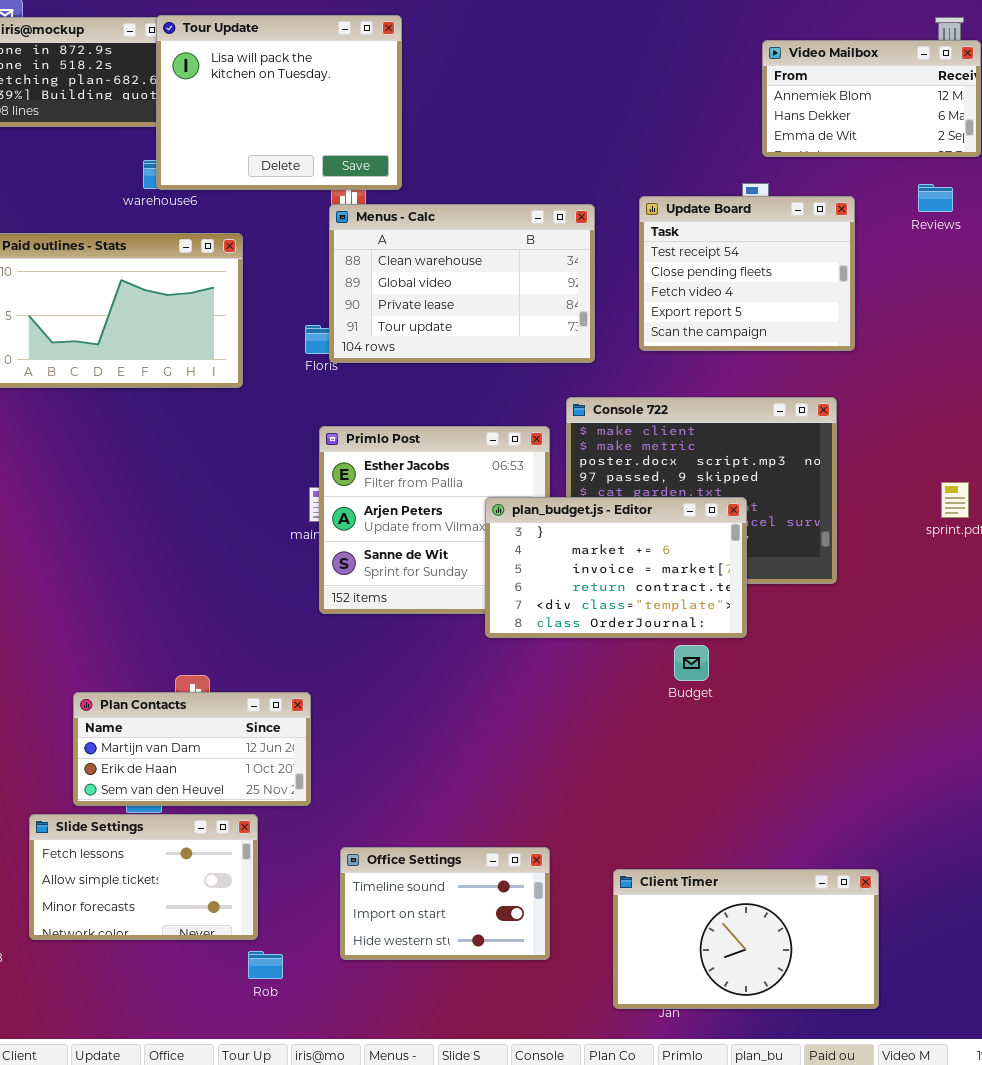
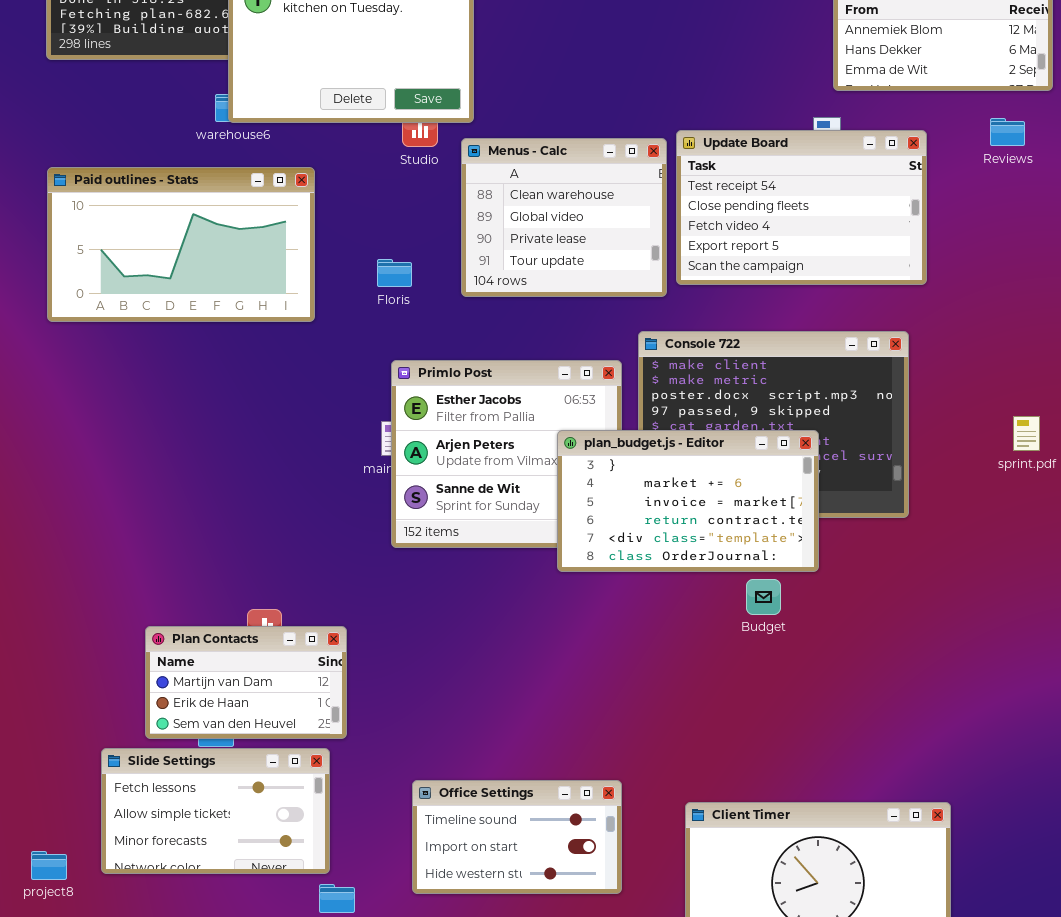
Update Board: [639,196,855,351] -> [676,130,927,285], resized
Menus - Calc: [329,204,595,363] -> [461,138,667,297], resized
Plan Contacts: [73,692,311,806] -> [145,626,347,739], resized

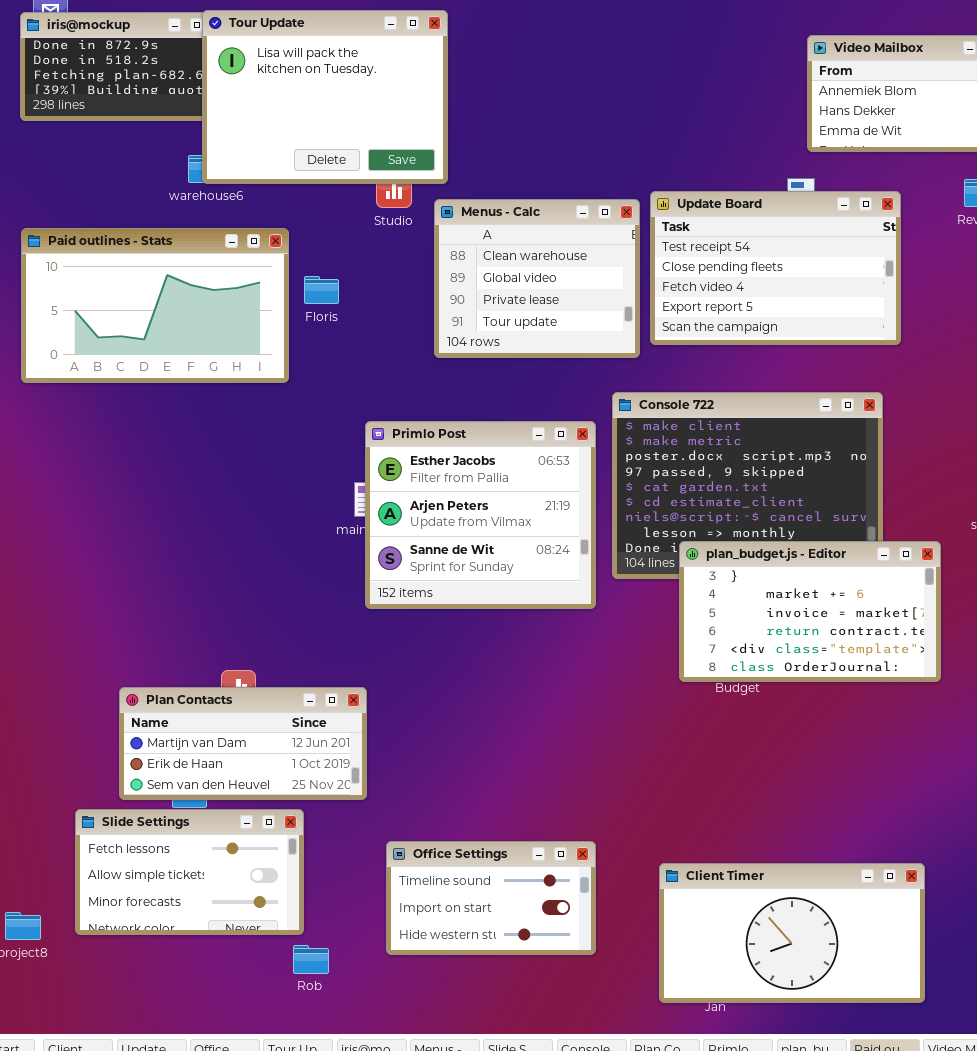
Floris: [377,259,412,287] -> [304,276,339,304], moved
plan_budget.js - Editor: [557,430,819,572] -> [679,541,941,682], moved
Plan Contacts: [145,626,347,739] -> [119,687,367,800], resized

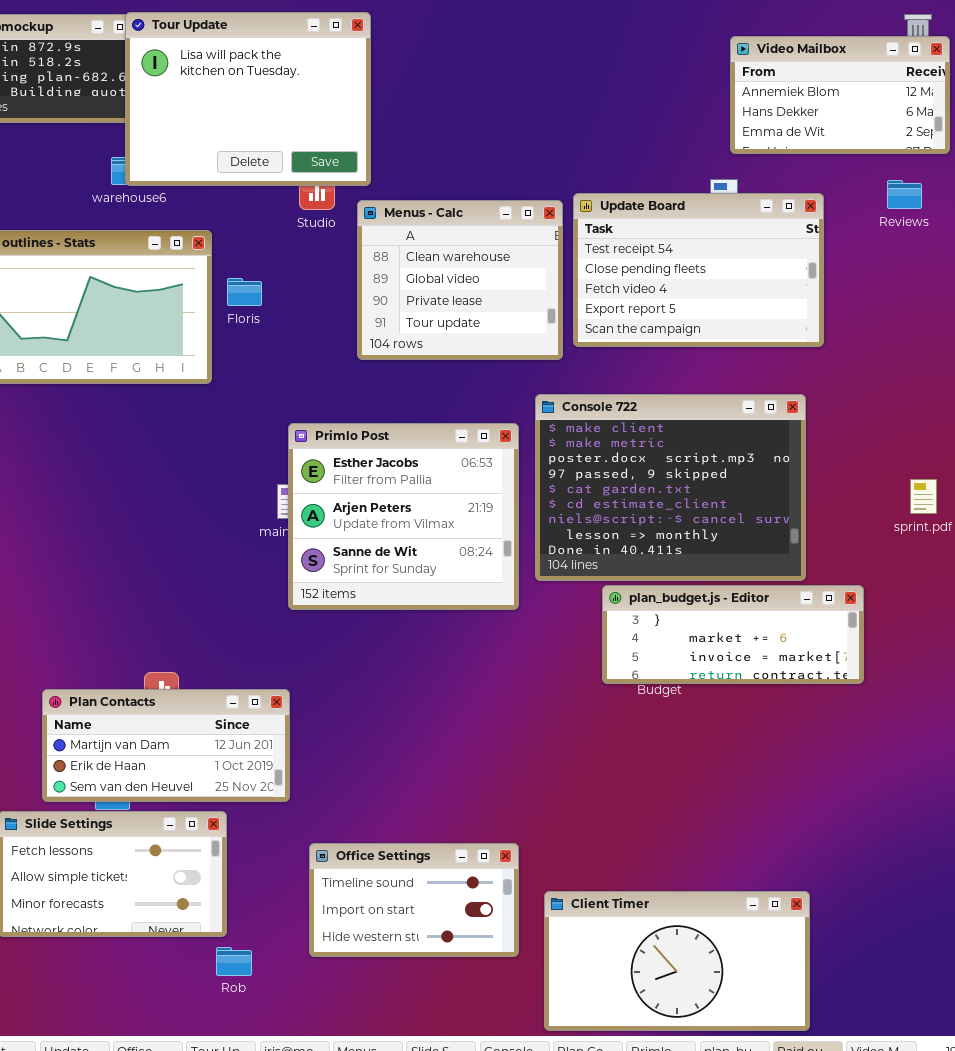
plan_budget.js - Editor: [679,541,941,682] -> [602,585,864,684], resized
Client Timer: [659,863,925,1003] -> [544,891,810,1031], moved

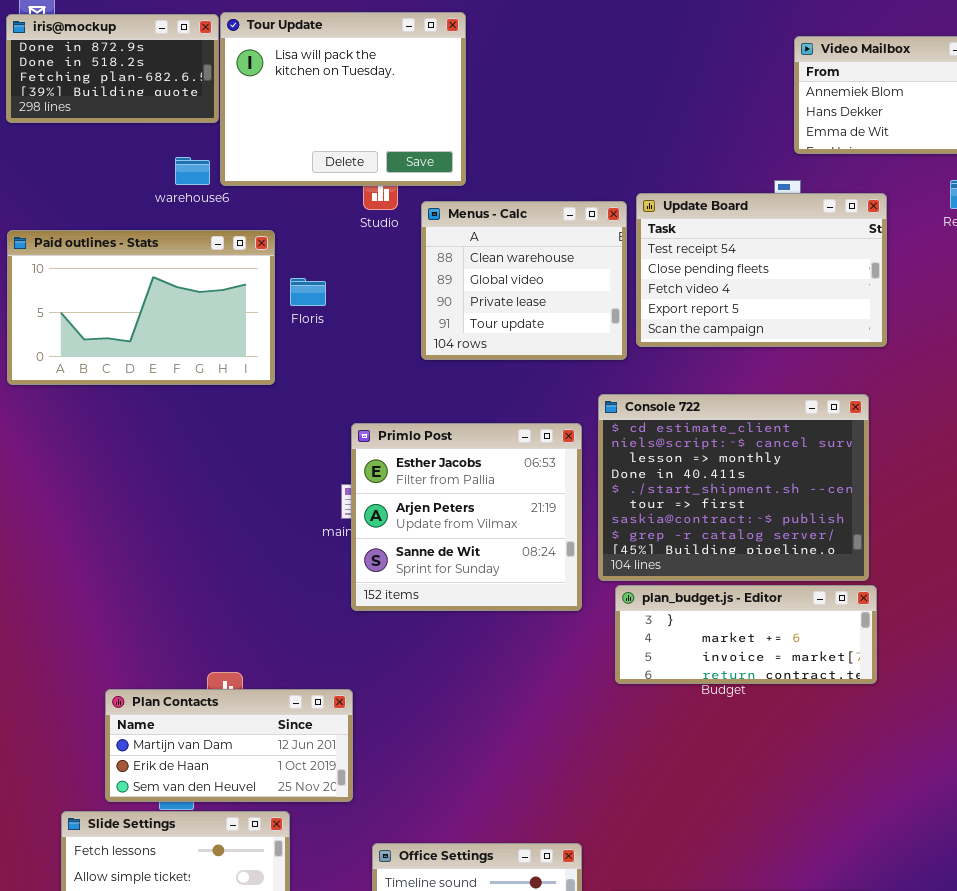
Tour Update: [125,12,371,186] -> [220,12,466,186], moved
Console 722: [535,394,806,581] -> [598,394,869,581], scrolled down 5 rows
plan_budget.js - Editor: [602,585,864,684] -> [615,585,877,684], moved

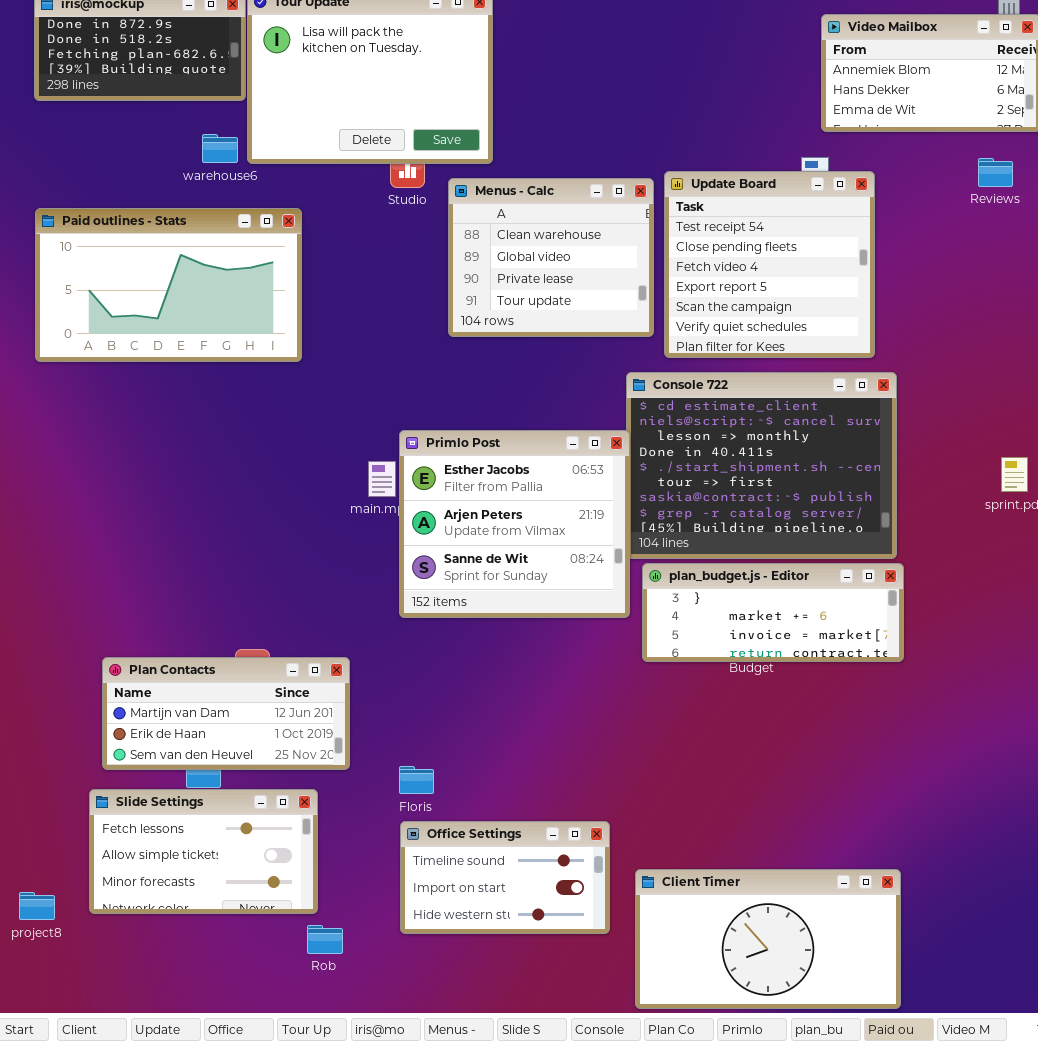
Update Board: [636,193,887,347] -> [664,171,875,358], resized
Floris: [290,278,326,306] -> [399,766,434,794], moved
Primlo Post: [351,423,582,611] -> [399,430,630,618], moved
Plan Contacts: [105,689,353,802] -> [102,657,350,770], moved

